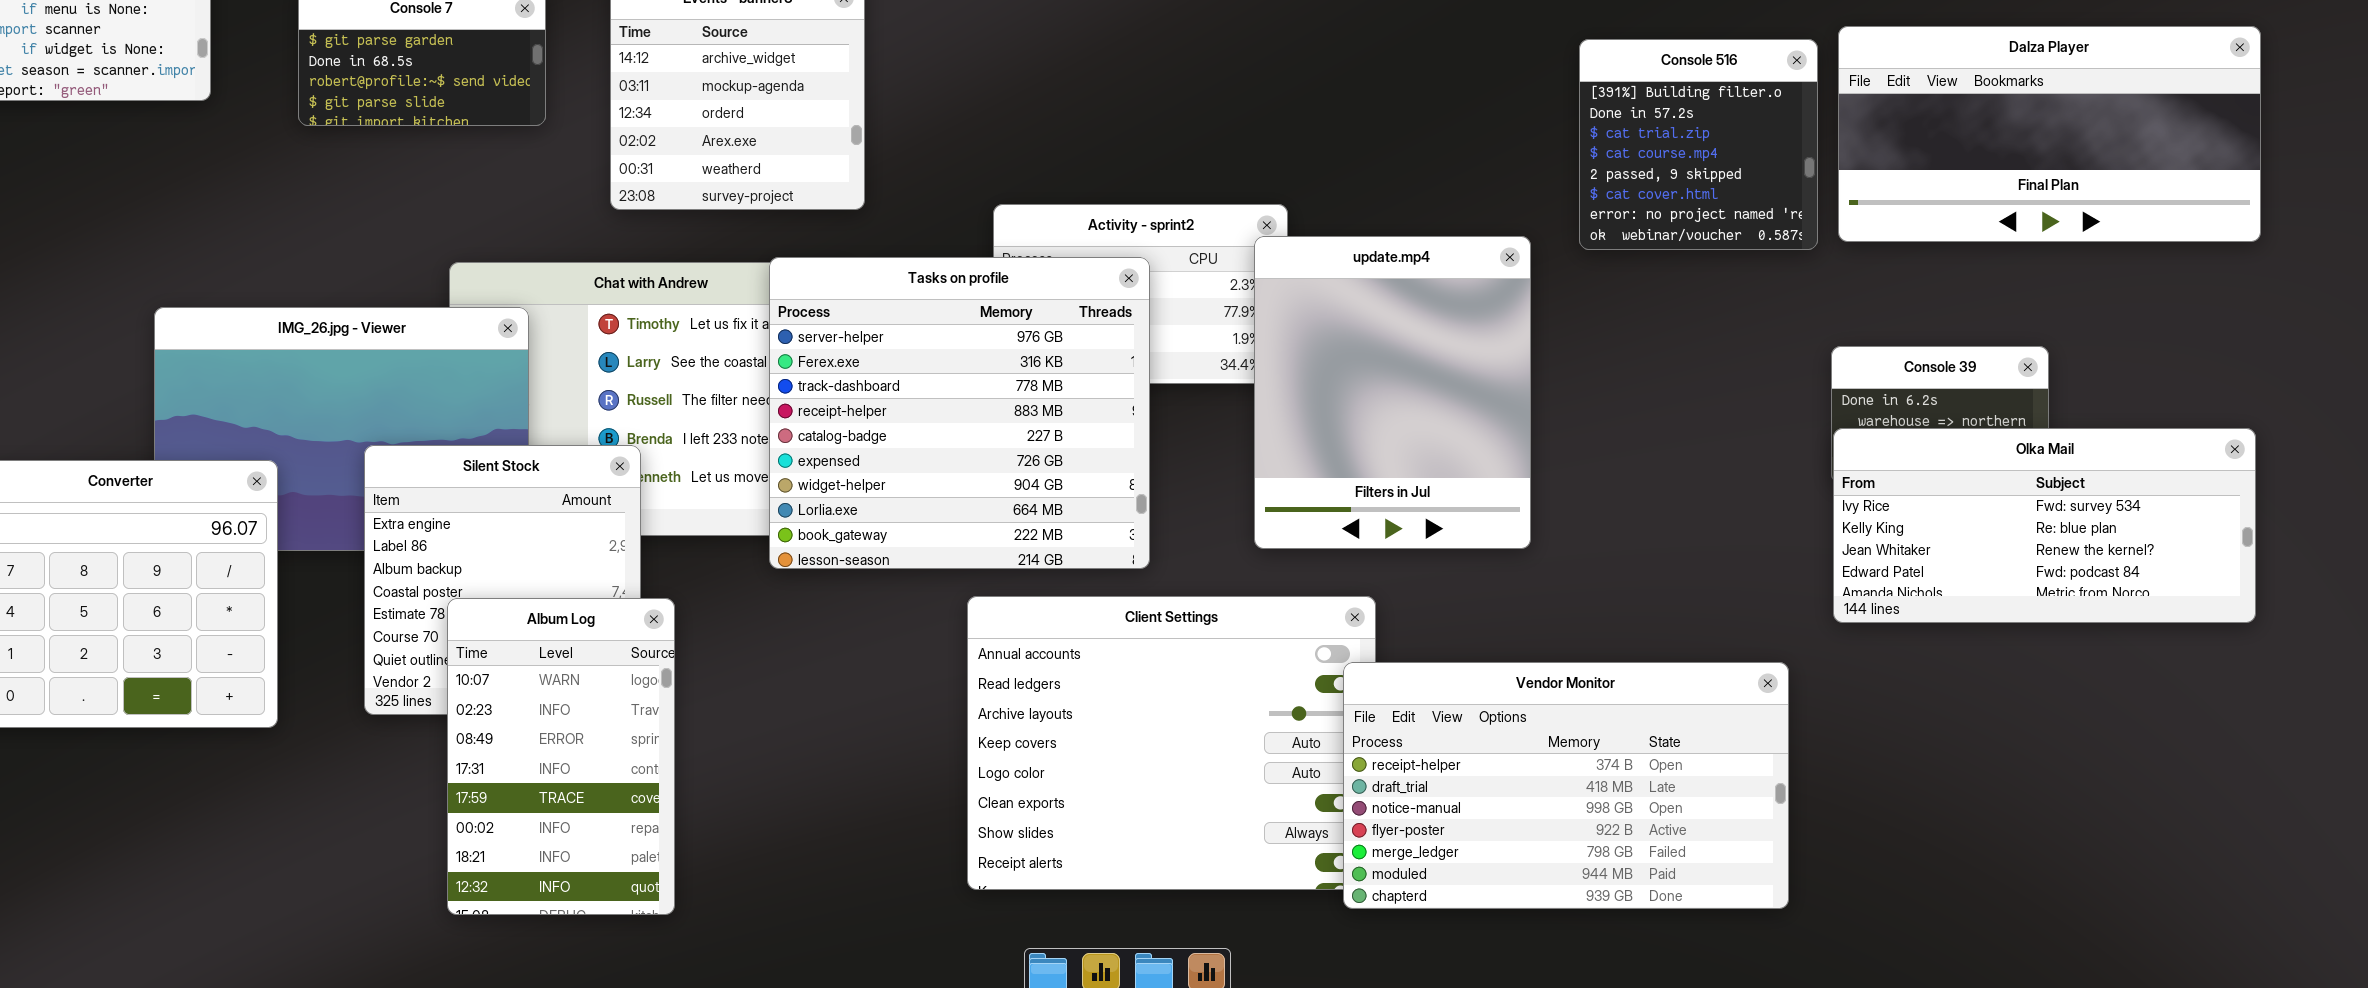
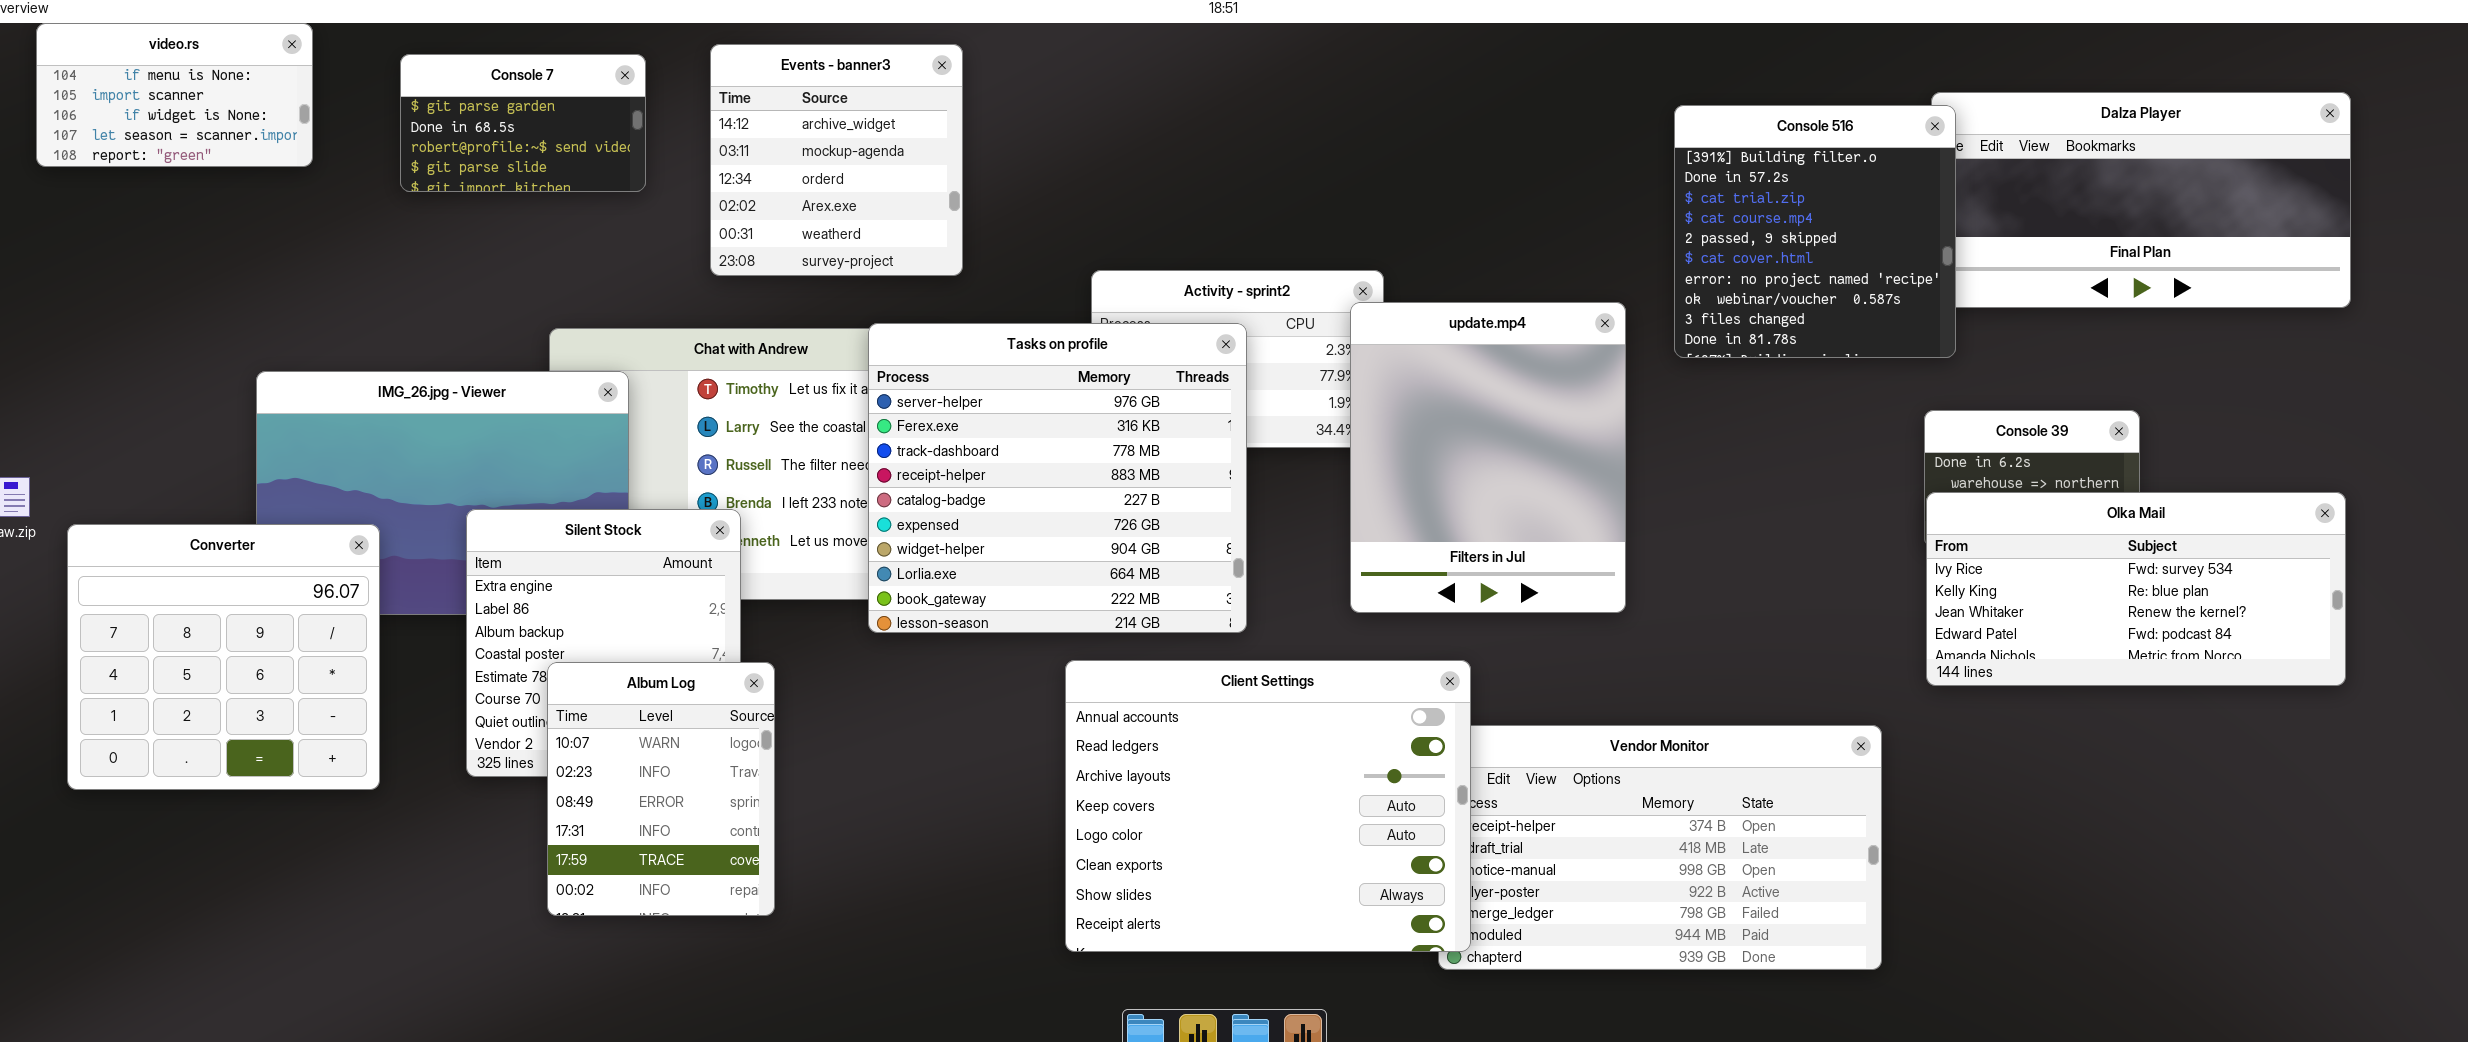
Console 516: [1579,39,1818,250] -> [1674,105,1956,358], resized
Client Settings: [967,596,1376,890] -> [1065,660,1471,952], raised
Album Log: [447,598,675,915] -> [547,662,775,916], resized

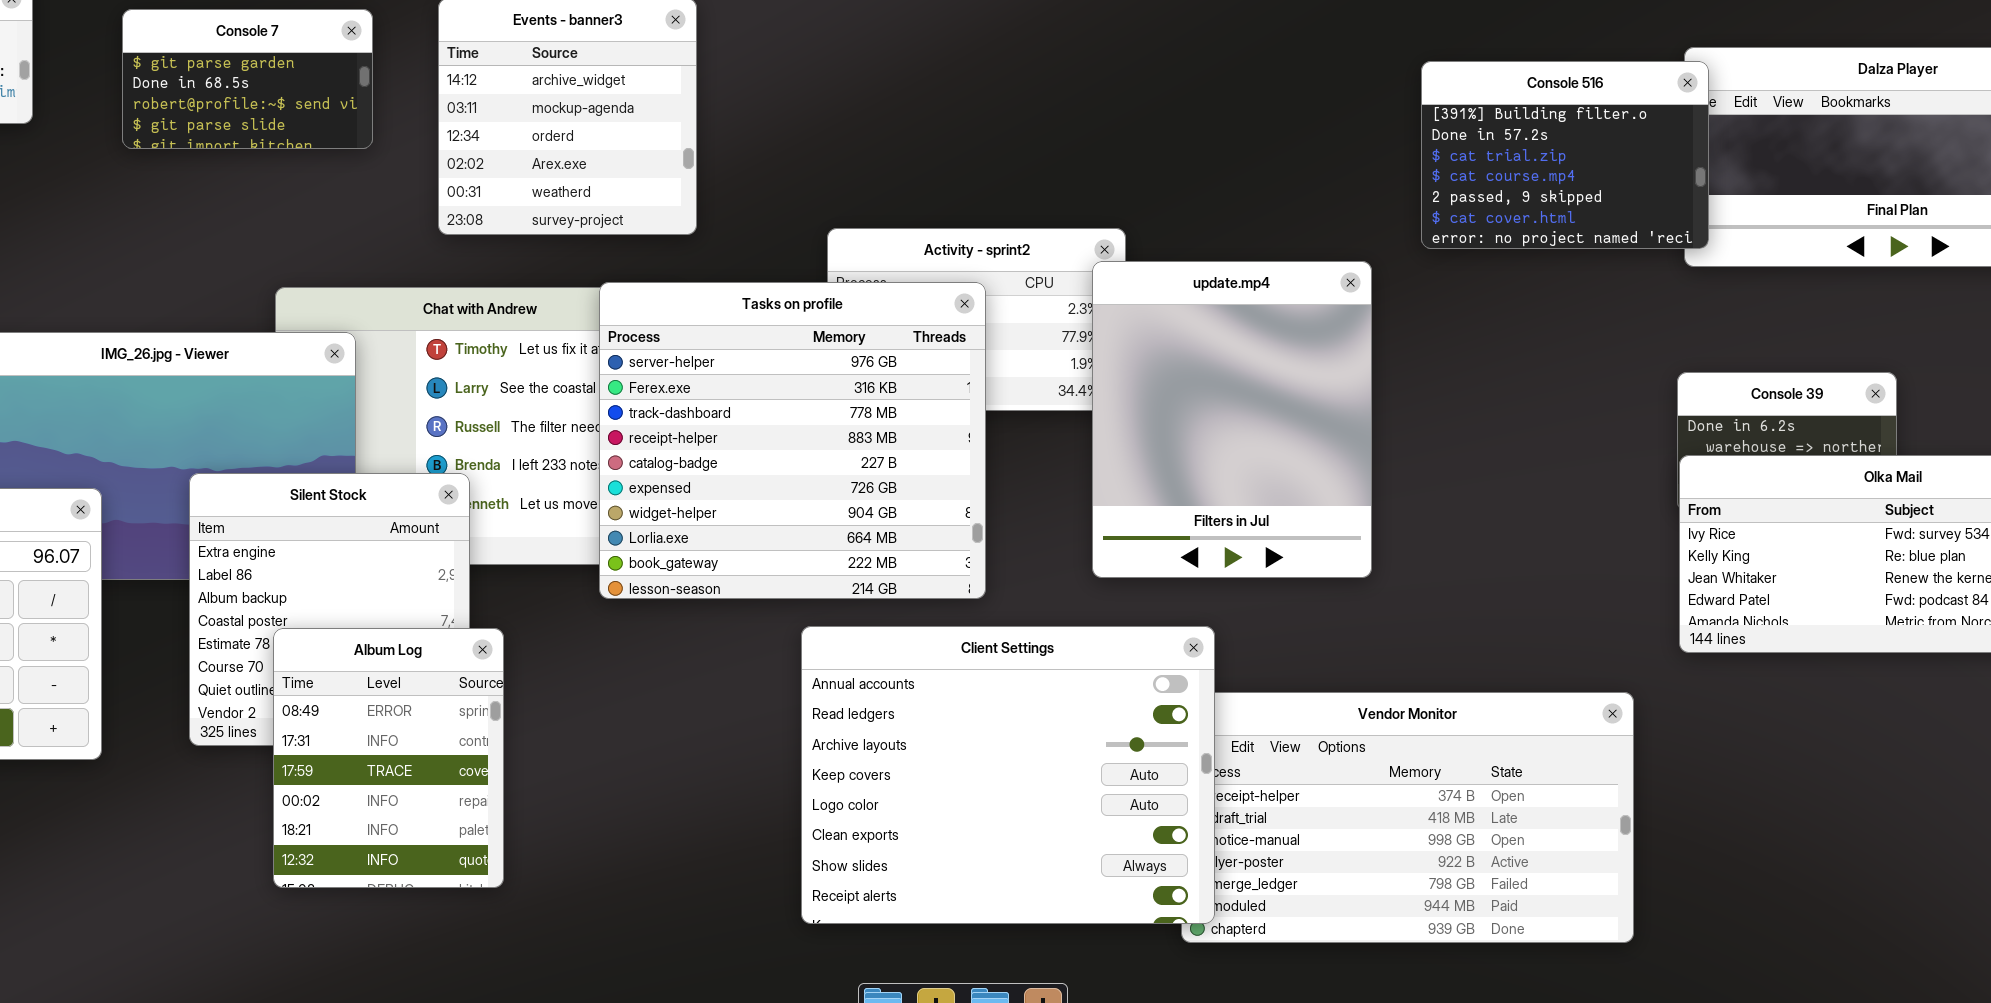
Console 516: [1674,105,1956,358] -> [1421,61,1709,249], resized
Album Log: [547,662,775,916] -> [273,628,504,888], scrolled down 2 rows

